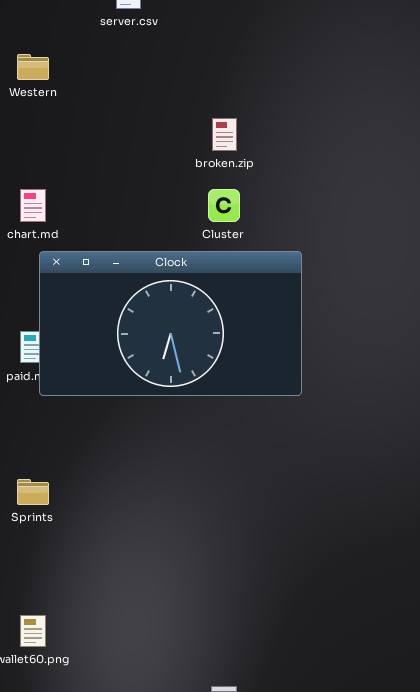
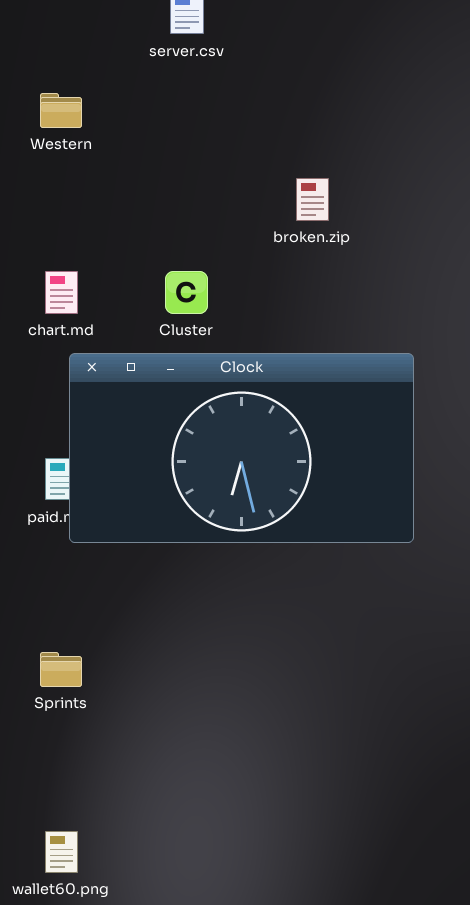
Cluster: [208,189,240,222] -> [165,271,208,314], moved

